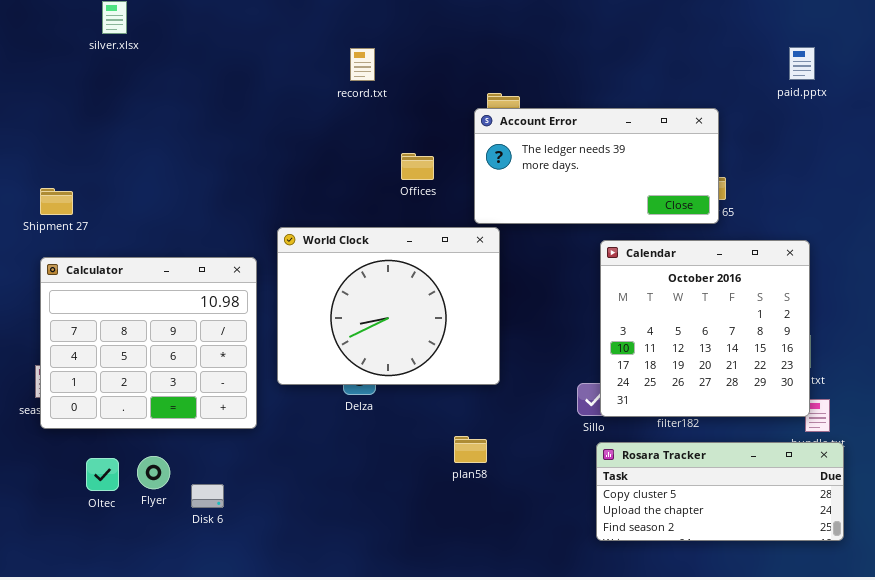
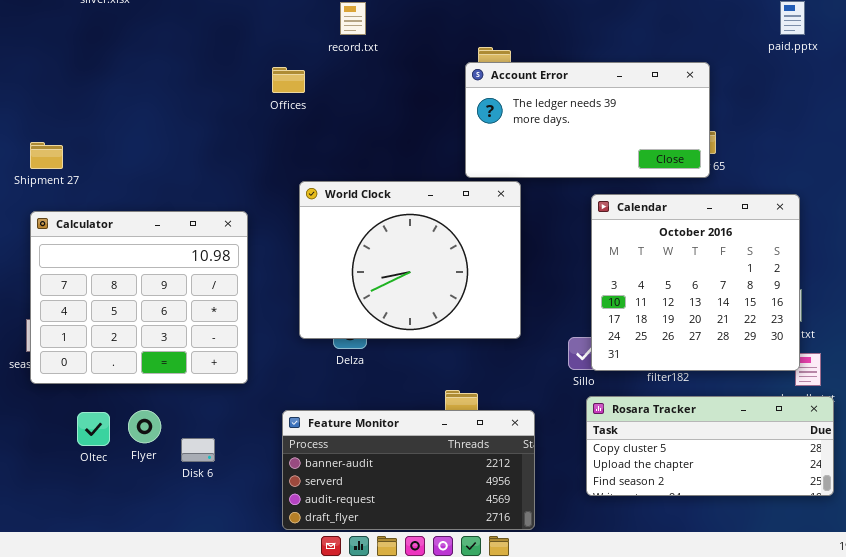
Offices: [401,153,434,180] -> [272,67,305,93], moved
World Clock: [277,227,500,385] -> [299,181,521,339], moved
Feature Monitor: none -> [282,410,535,530], opened

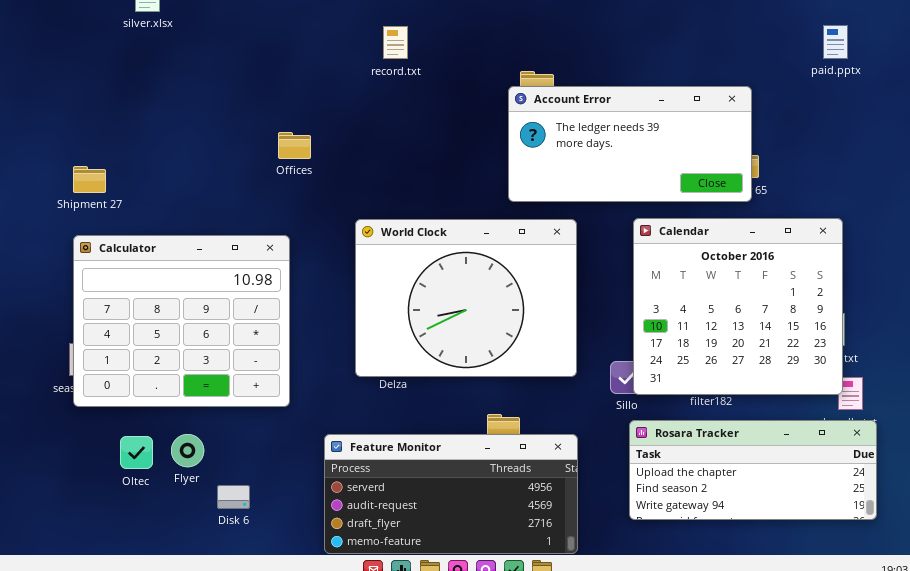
Offices: [272,67,305,93] -> [278,132,311,159], moved
World Clock: [299,181,521,339] -> [355,219,577,377], moved
Rosara Tracker: [586,396,834,496] -> [629,420,877,520], scrolled down 1 row
Feature Monitor: [282,410,535,530] -> [324,434,578,554], scrolled down 1 row
Disk 6: [181,438,215,462] -> [217,485,250,509], moved

